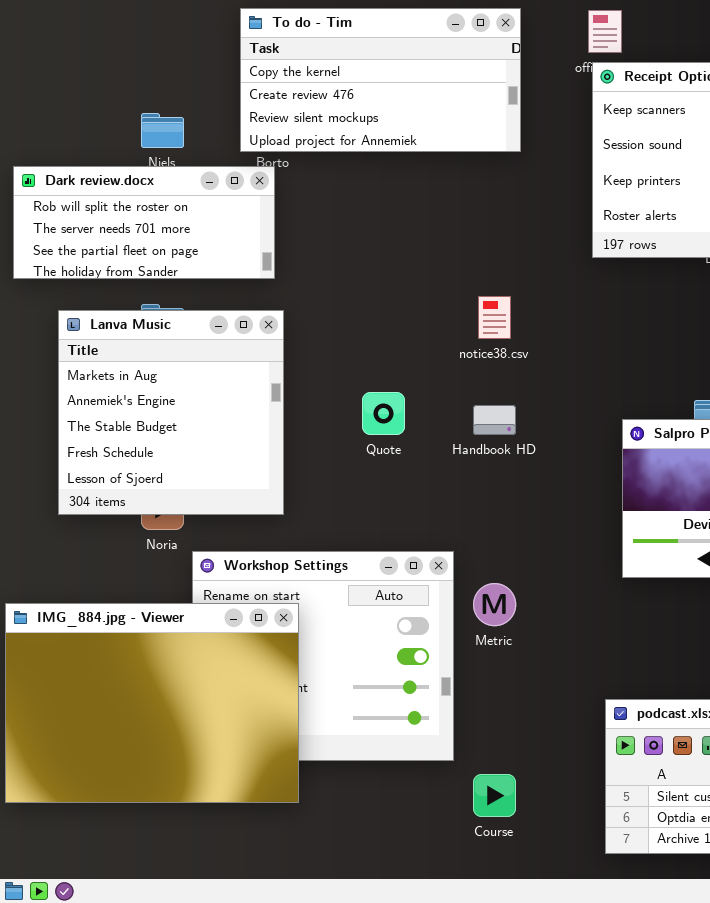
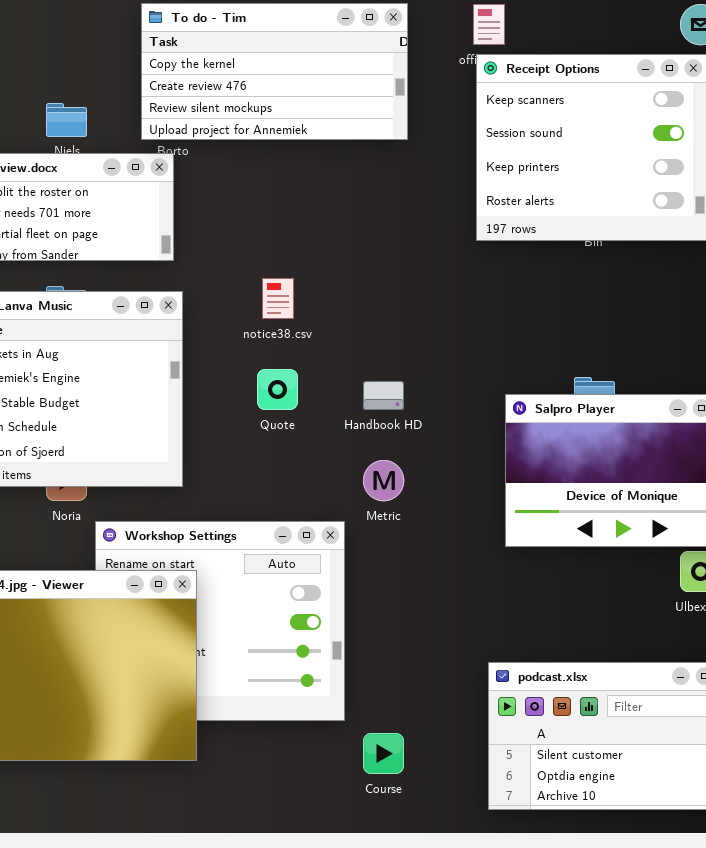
notice38.csv: [478,296,511,339] -> [262,278,294,319], moved
Metric: [473,583,516,626] -> [363,460,404,501], moved

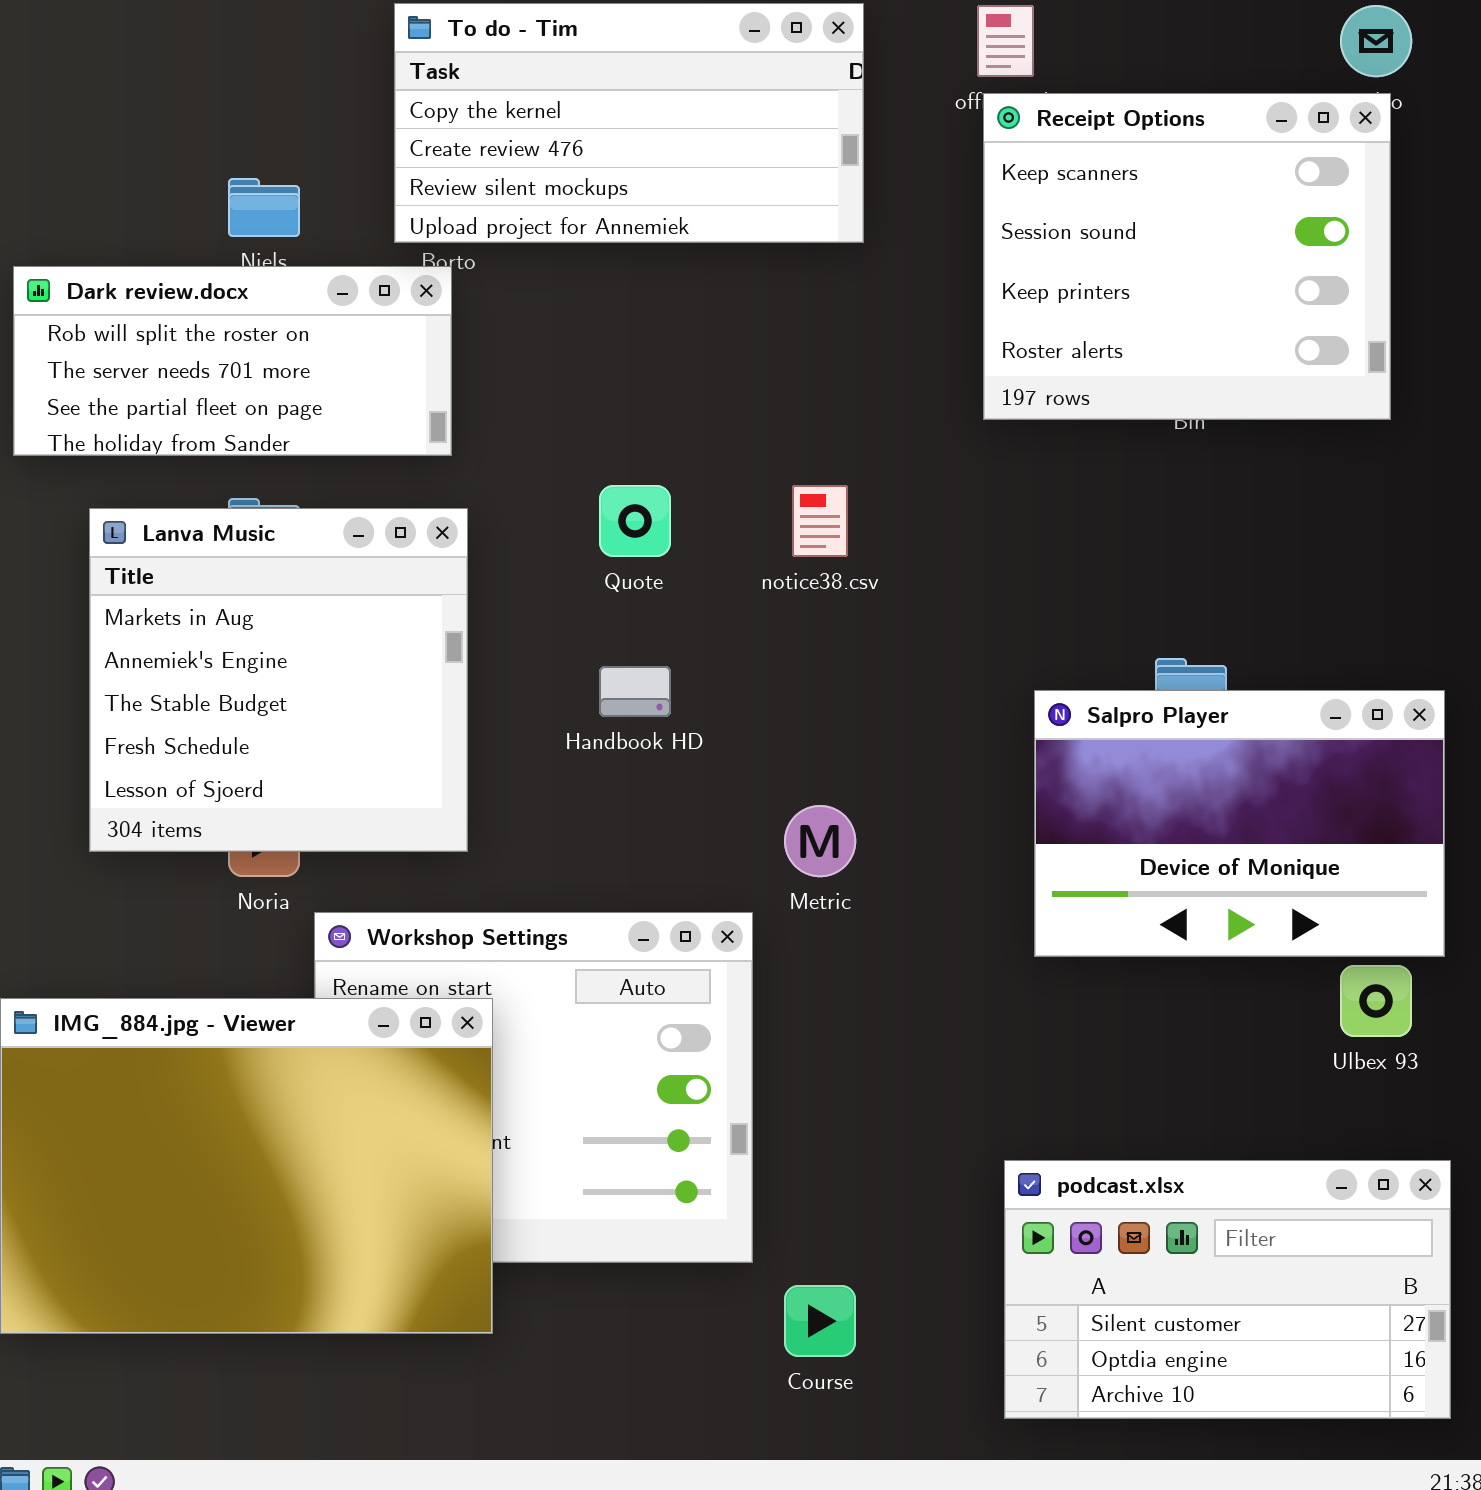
notice38.csv: [262,278,294,319] -> [792,485,848,557], moved
Quote: [257,369,298,410] -> [599,485,671,557], moved
Handbook HD: [363,381,404,410] -> [599,666,671,717], moved

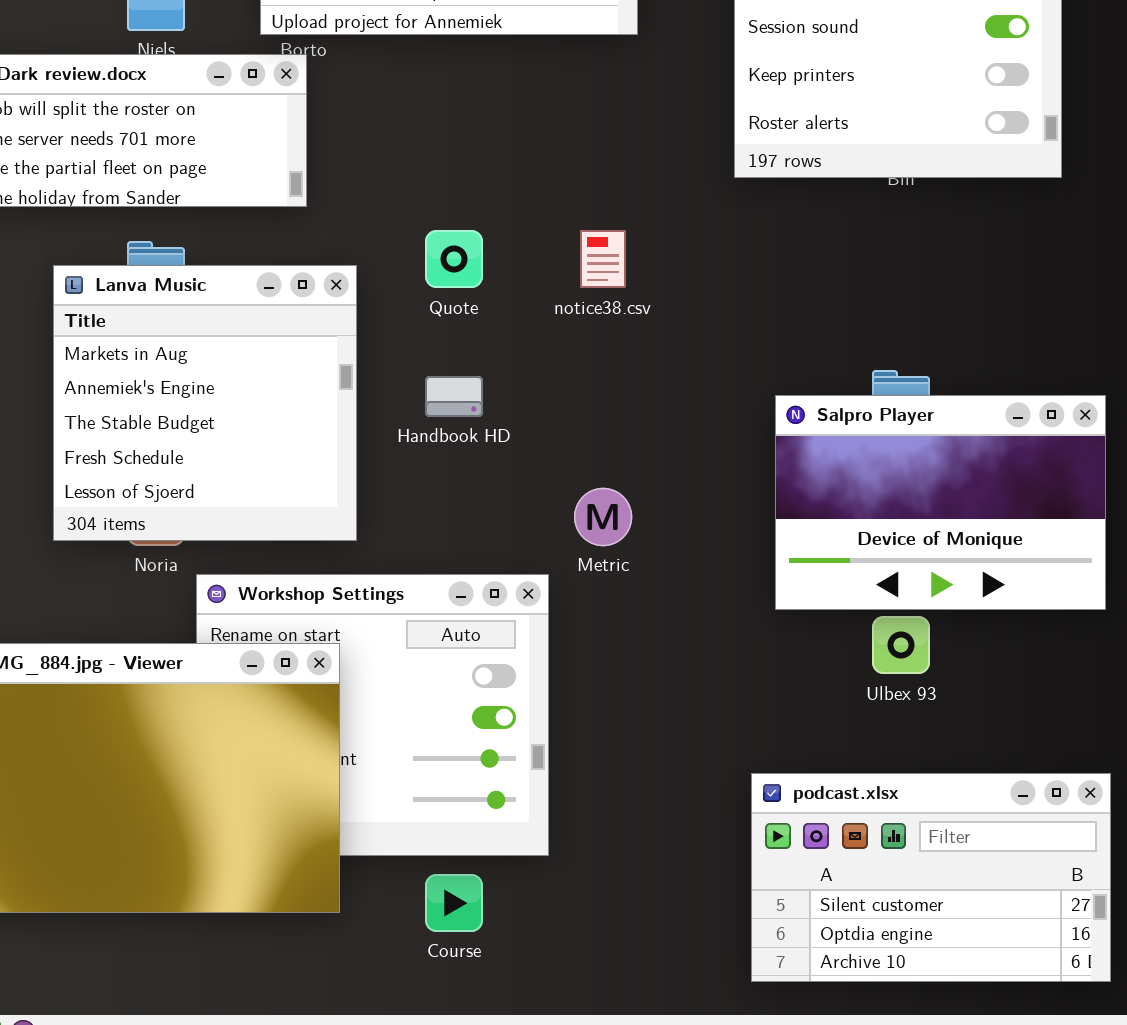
Lanva Music: [89,508,468,852] -> [53,265,357,541], moved
Ulbex 93: [1340,965,1412,1037] -> [872,616,930,674], moved
Course: [784,1285,856,1357] -> [425,874,483,932], moved

